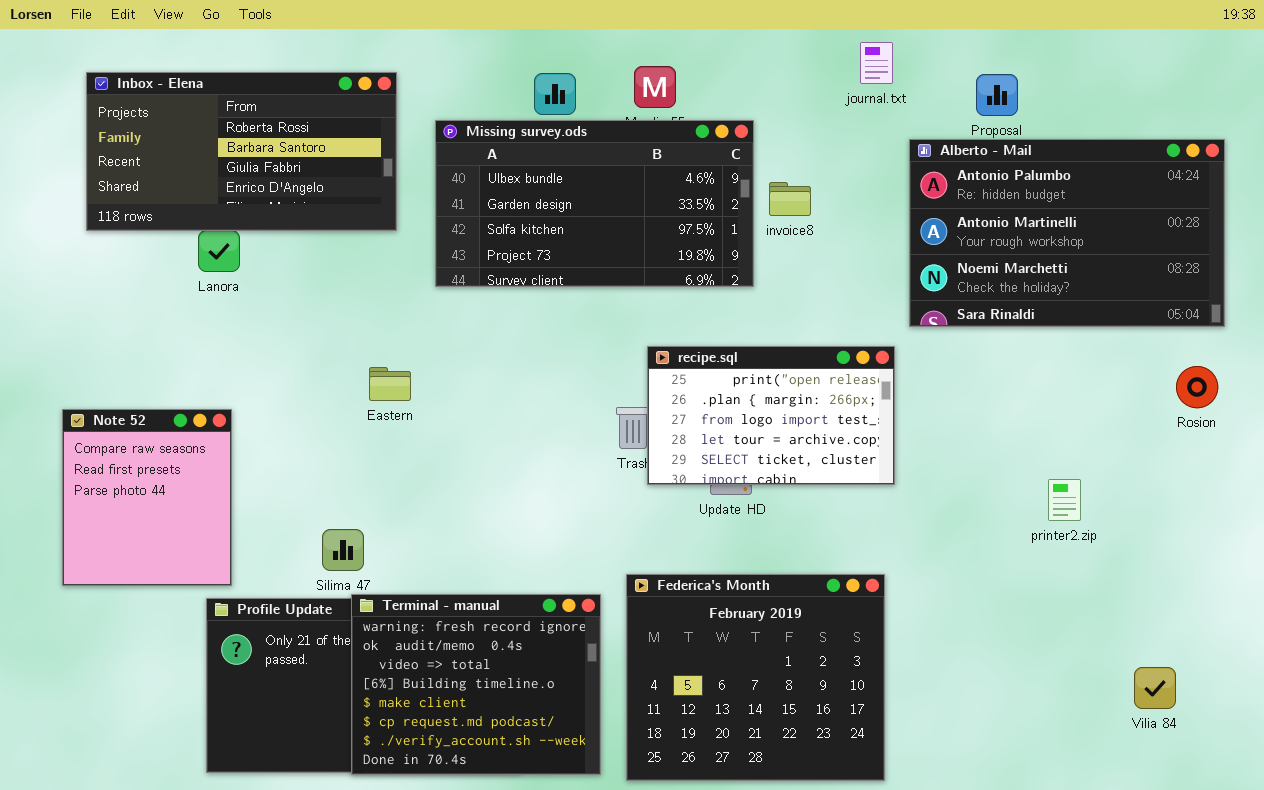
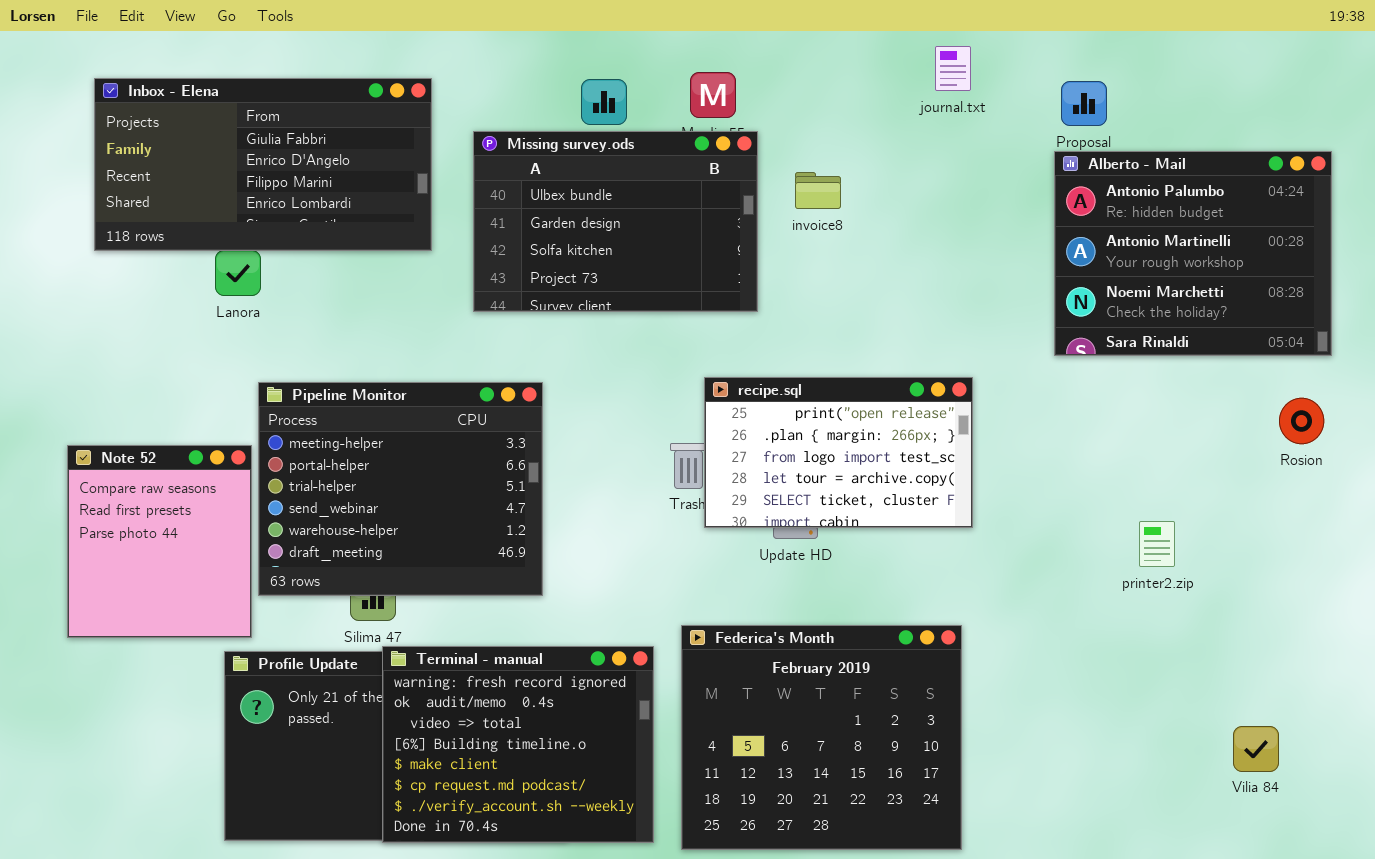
Inbox - Elena: [86,72,397,231] -> [94,78,432,251], scrolled down 2 rows
Missing survey.ods: [435,120,754,287] -> [473,131,758,312], resized
Alberto - Mail: [909,139,1225,327] -> [1054,151,1332,356], resized
invoice8: [769,182,811,216] -> [795,172,841,209], moved
Pipeline Monitor: none -> [258,382,543,596], opened

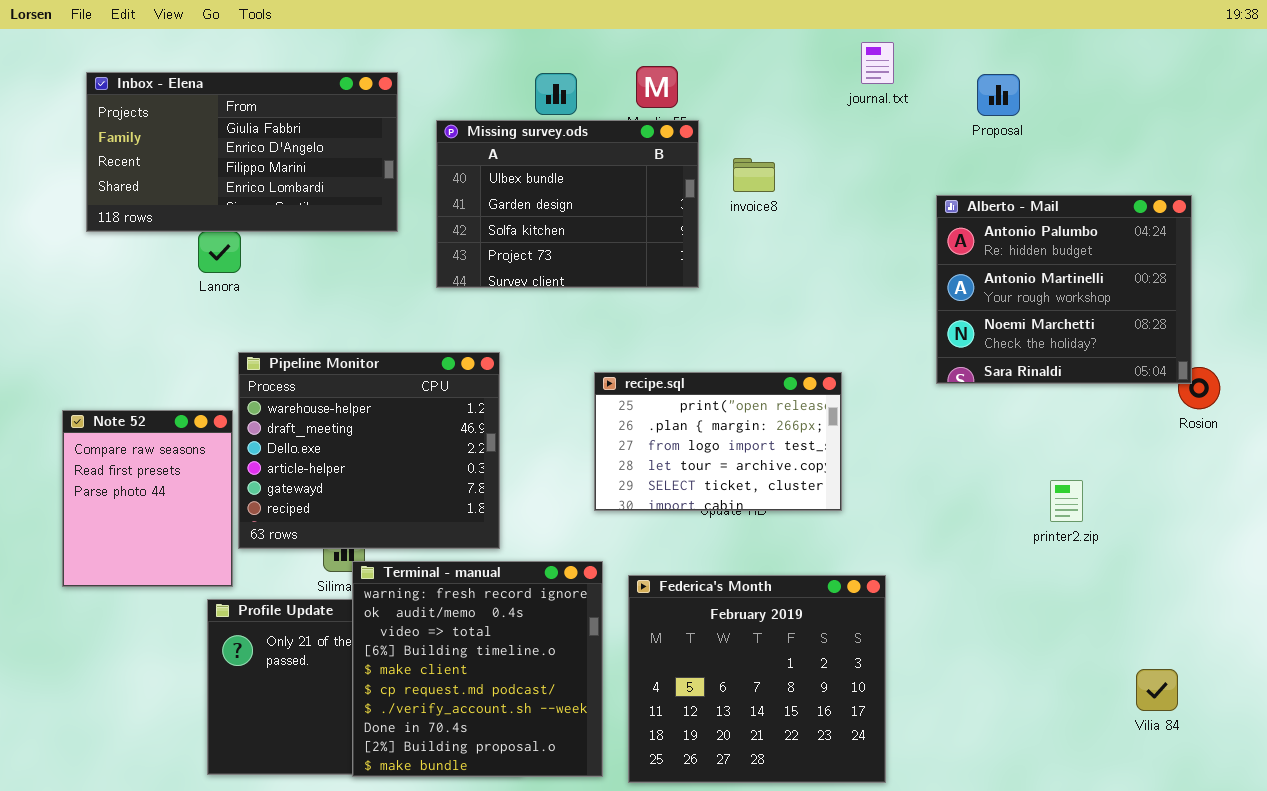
Alberto - Mail: [1054,151,1332,356] -> [936,195,1192,384], moved
recipe.sql: [704,377,973,528] -> [594,372,842,511], moved
Pipeline Monitor: [258,382,543,596] -> [238,352,500,549], scrolled down 4 rows
Terminal - manual: [382,646,654,843] -> [352,561,603,777], resized

